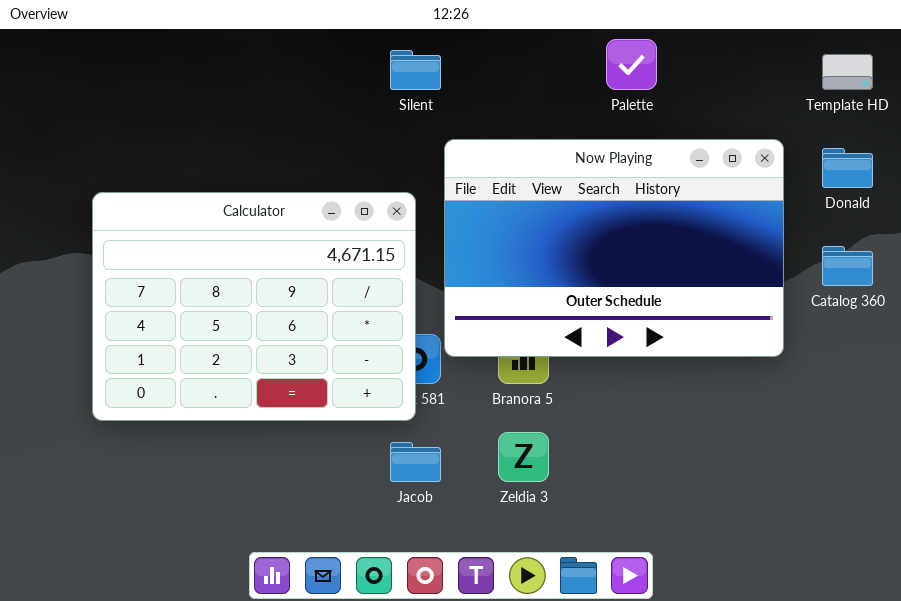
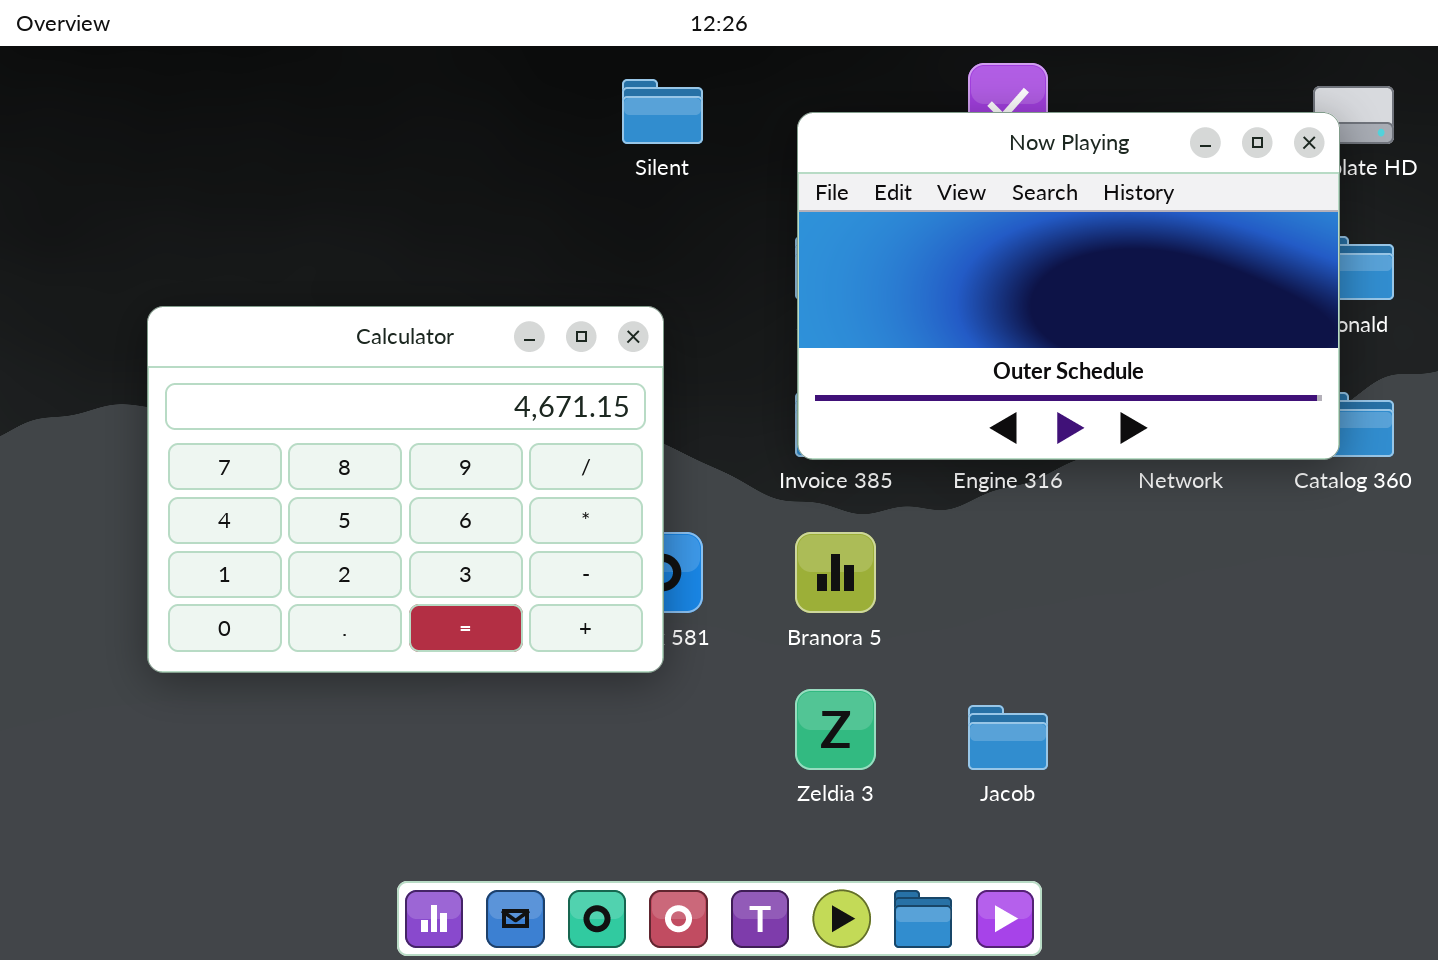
Now Playing: [444,139,784,357] -> [797,112,1340,460], moved
Jacob: [390,442,441,482] -> [968,705,1048,770], moved

